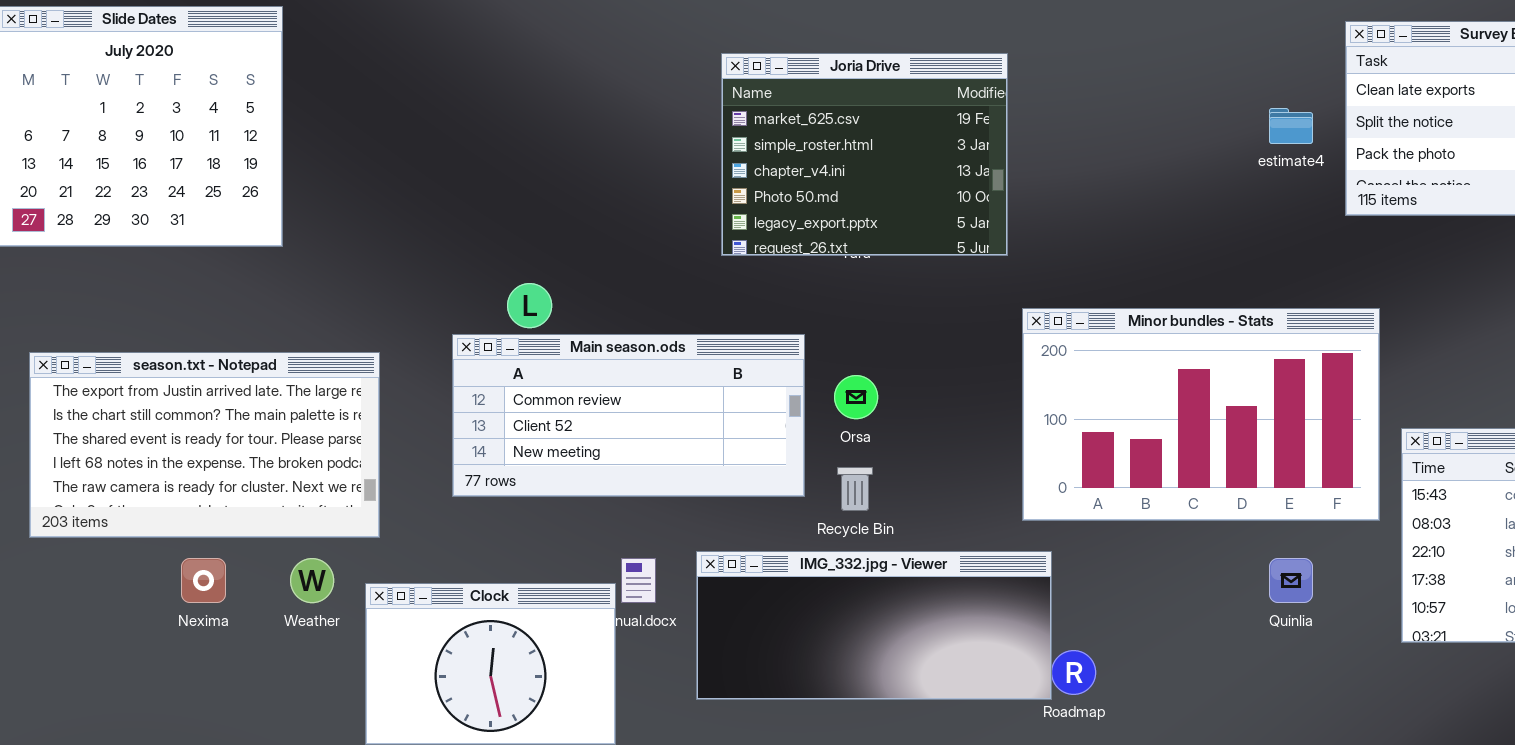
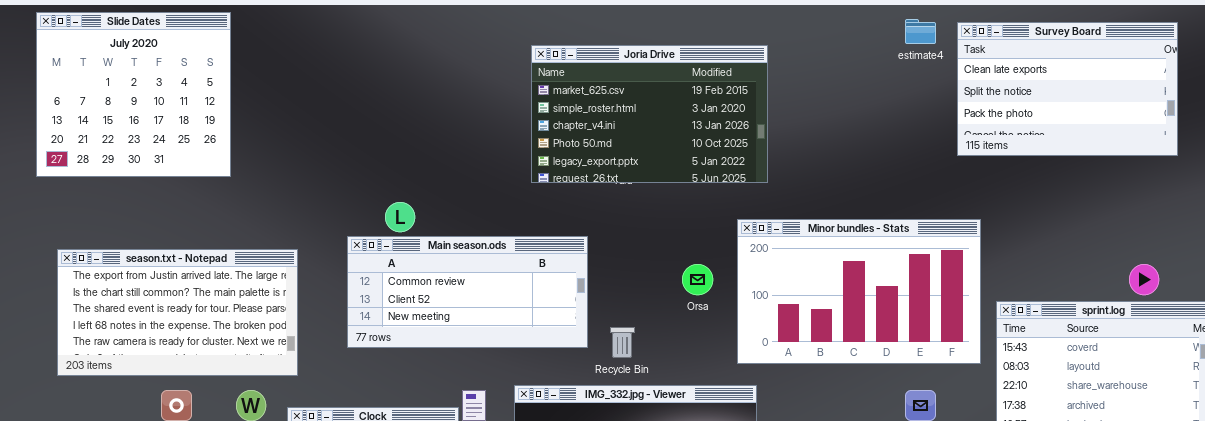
Joria Drive: [721,53,1008,256] -> [531,45,768,183], resized
estimate4: [1269,108,1313,144] -> [905,19,936,44], moved
Orsa: [834,375,878,419] -> [682,264,713,295], moved

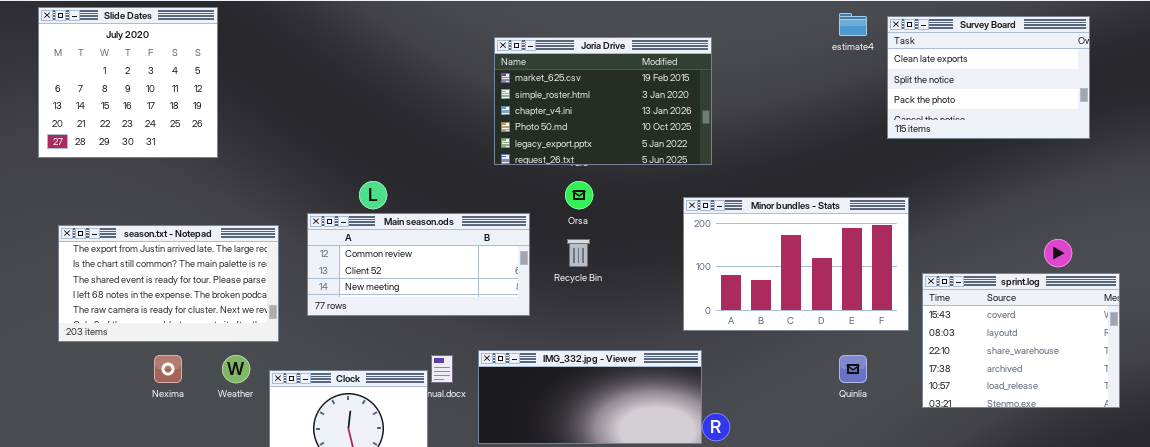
Main season.ods: [347,236,588,348] -> [307,213,530,316], moved
Orsa: [682,264,713,295] -> [565,181,593,209], moved
Recycle Bin: [610,327,635,358] -> [567,239,590,267], moved

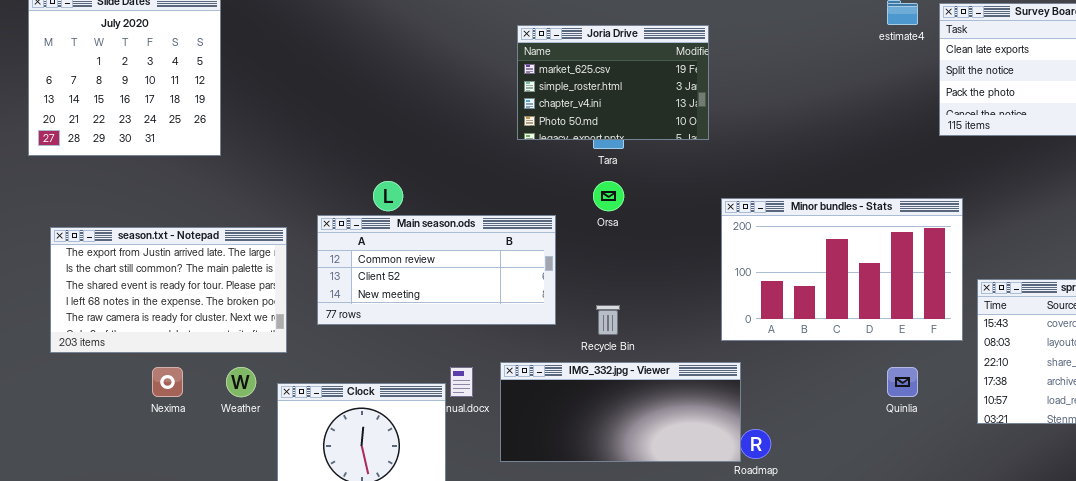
Joria Drive: [494,37,712,165] -> [517,25,709,140], resized
Recycle Bin: [567,239,590,267] -> [596,305,620,335], moved

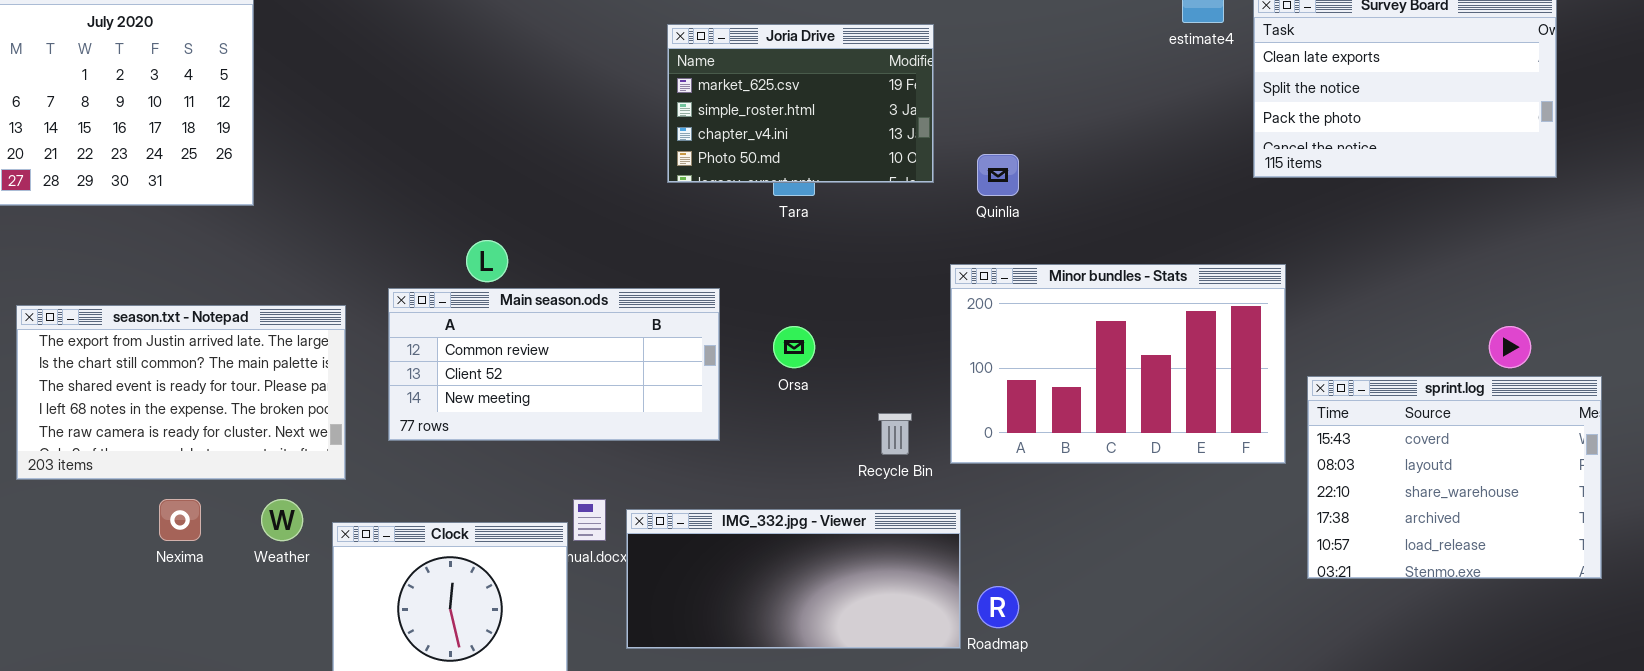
Orsa: [593,181,624,211] -> [773,326,815,368], moved
Recycle Bin: [596,305,620,335] -> [878,413,912,455], moved
IMG_332.jpg - Viewer: [500,362,741,462] -> [626,509,961,649], moved
Quinlia: [887,367,918,397] -> [977,154,1019,196], moved

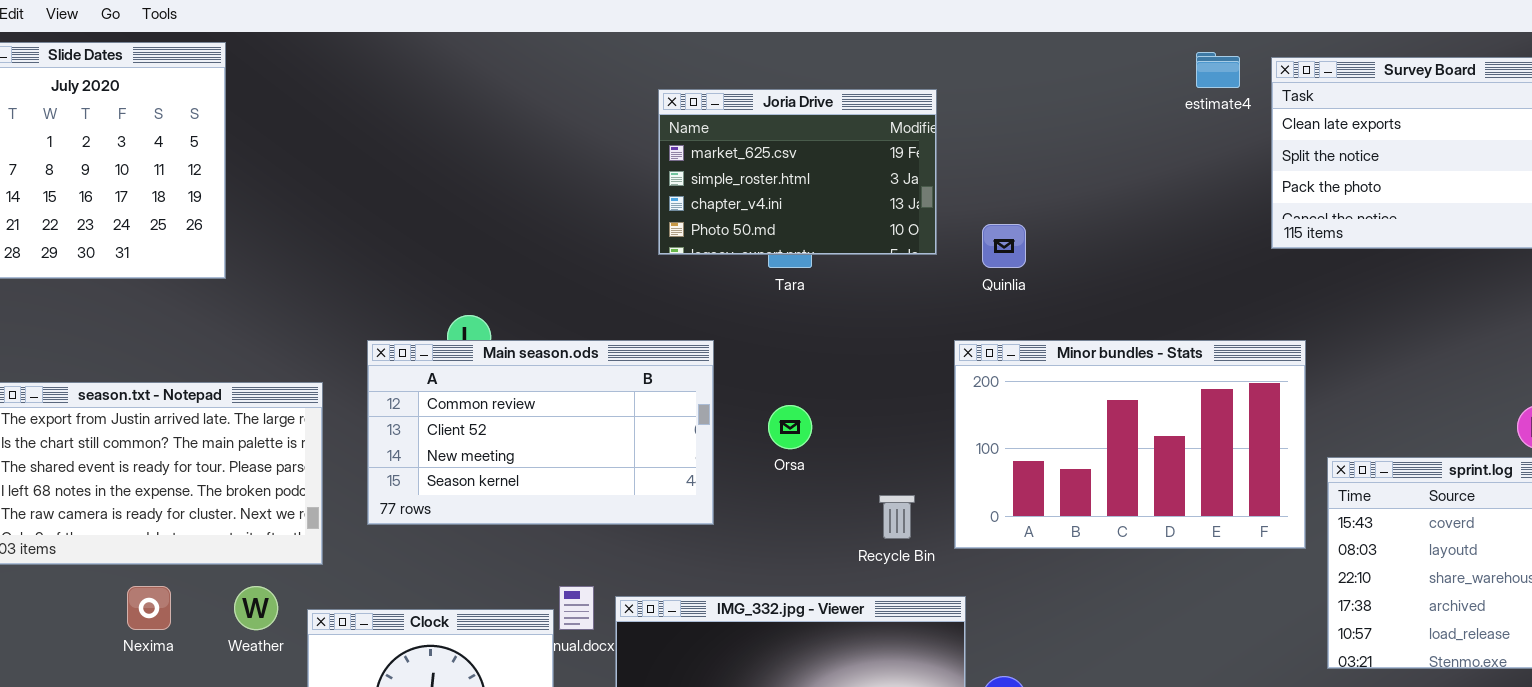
Main season.ods: [388,288,720,441] -> [367,340,714,525], resized

